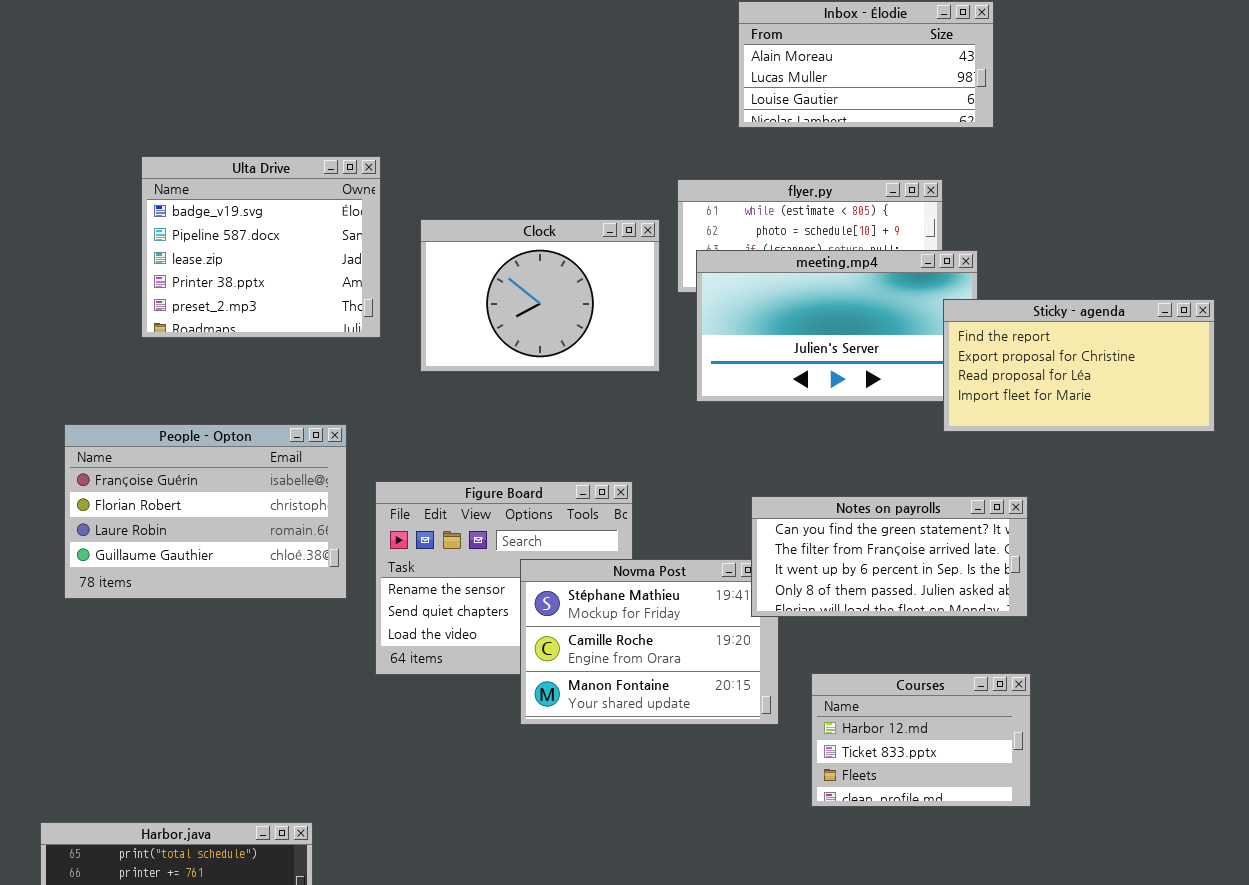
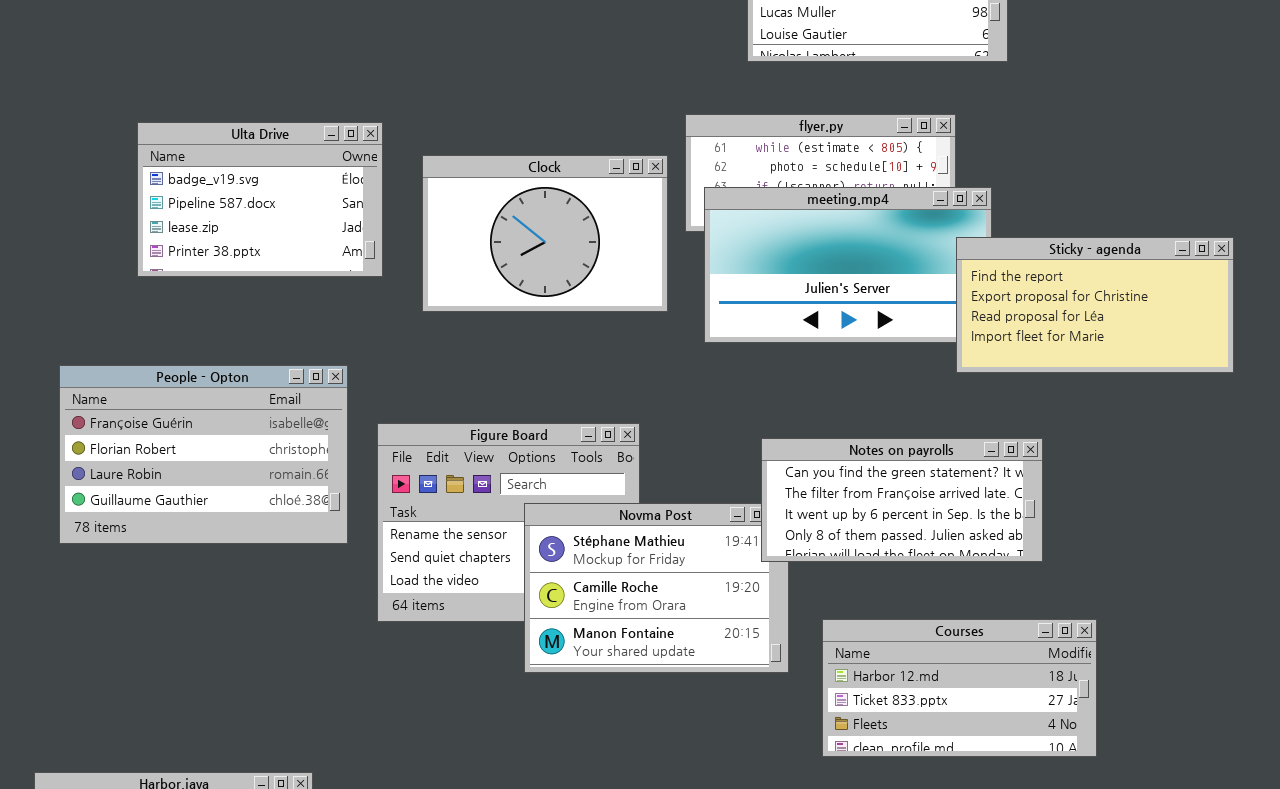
Ulta Drive: [141,156,381,338] -> [137,122,383,277], resized
Courses: [811,673,1031,807] -> [822,619,1097,757], resized

